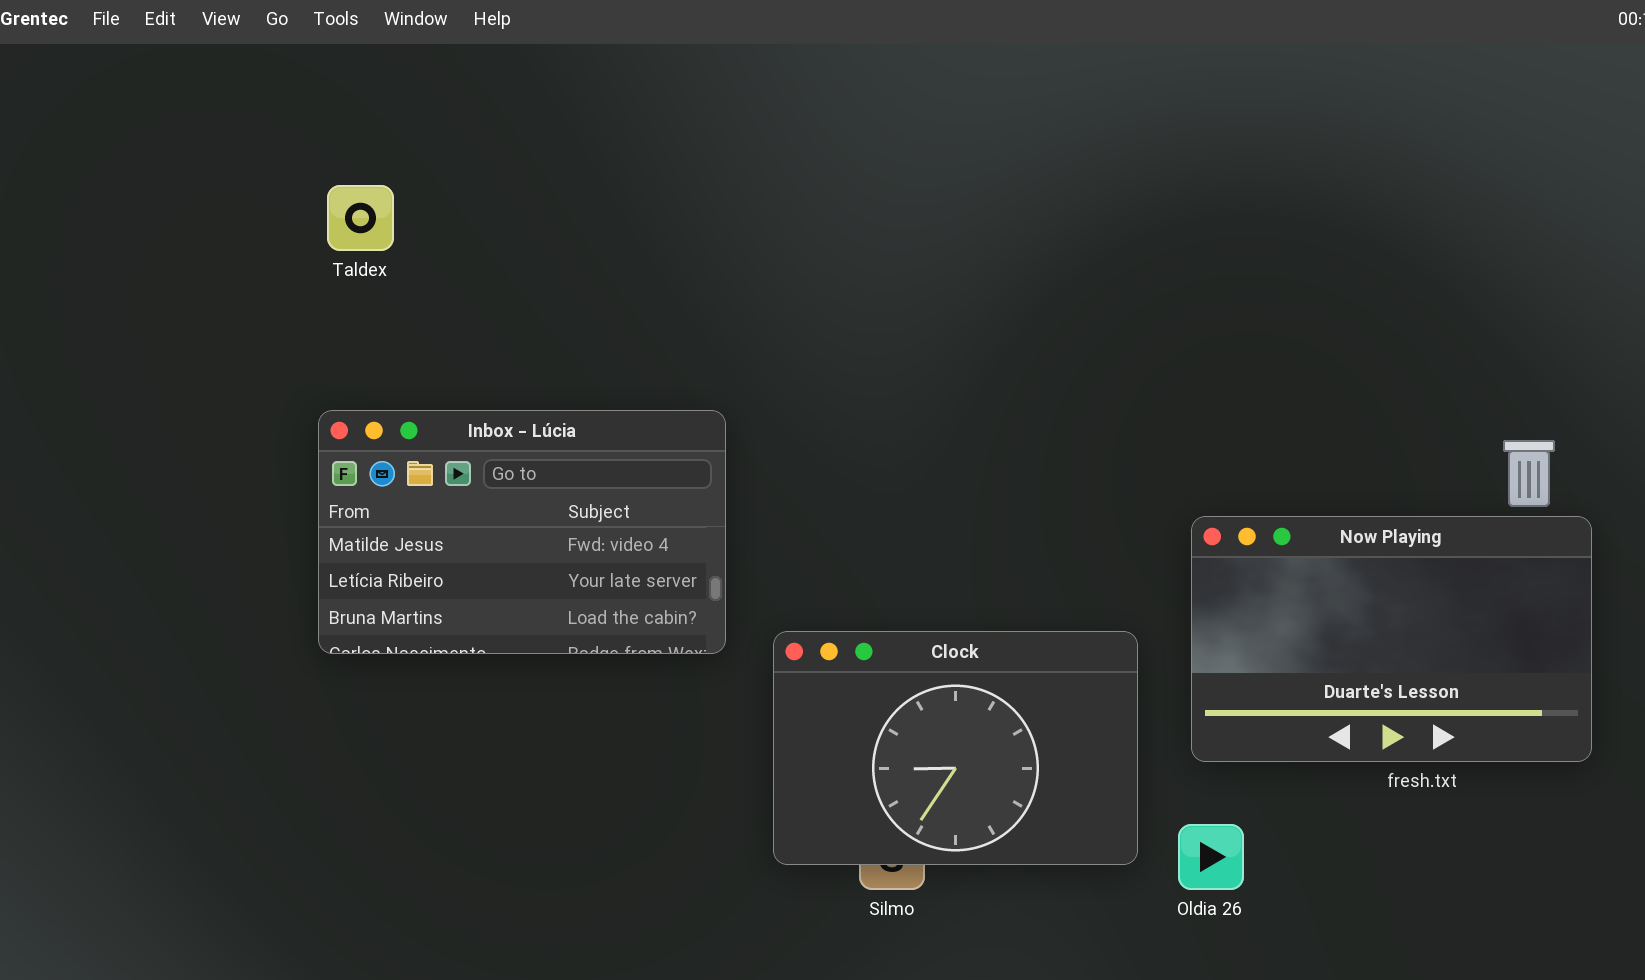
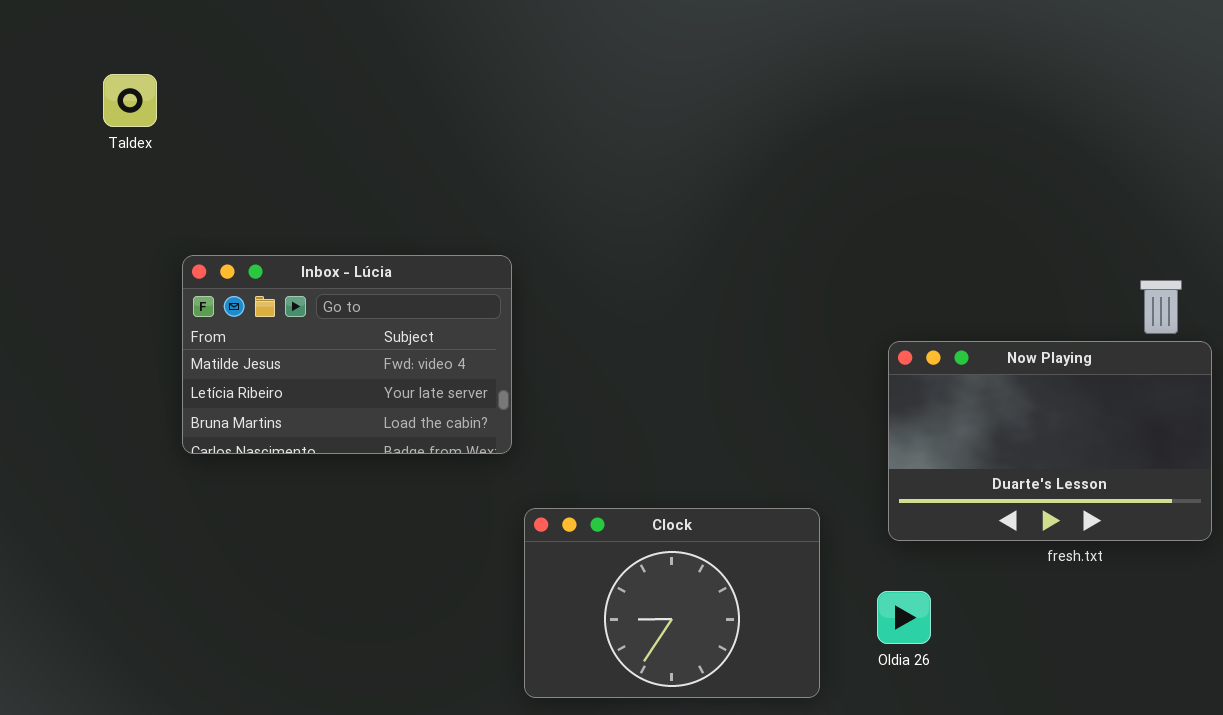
Taldex: [327,185,394,251] -> [103,74,157,127], moved
Clock: [773,631,1138,865] -> [524,508,820,698], moved

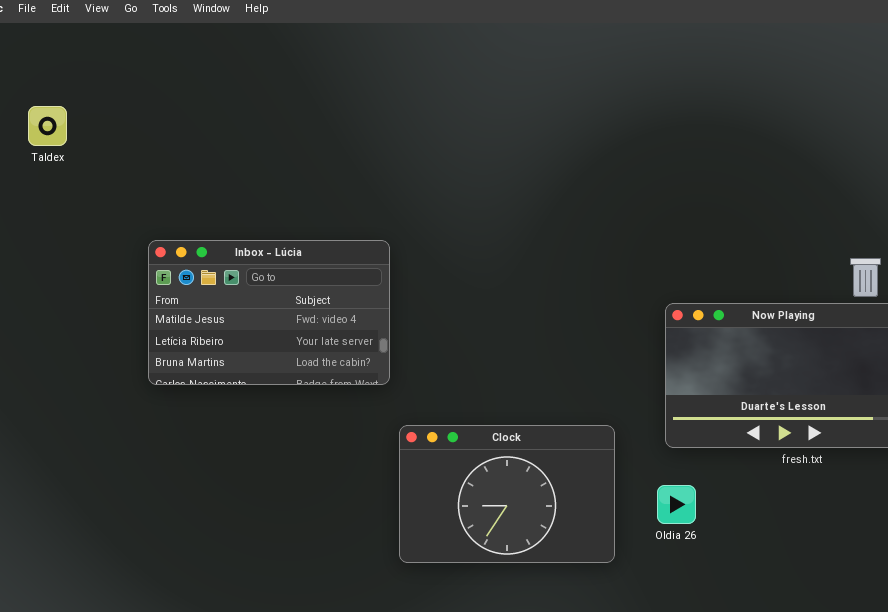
Taldex: [103,74,157,127] -> [28,106,67,146], moved

